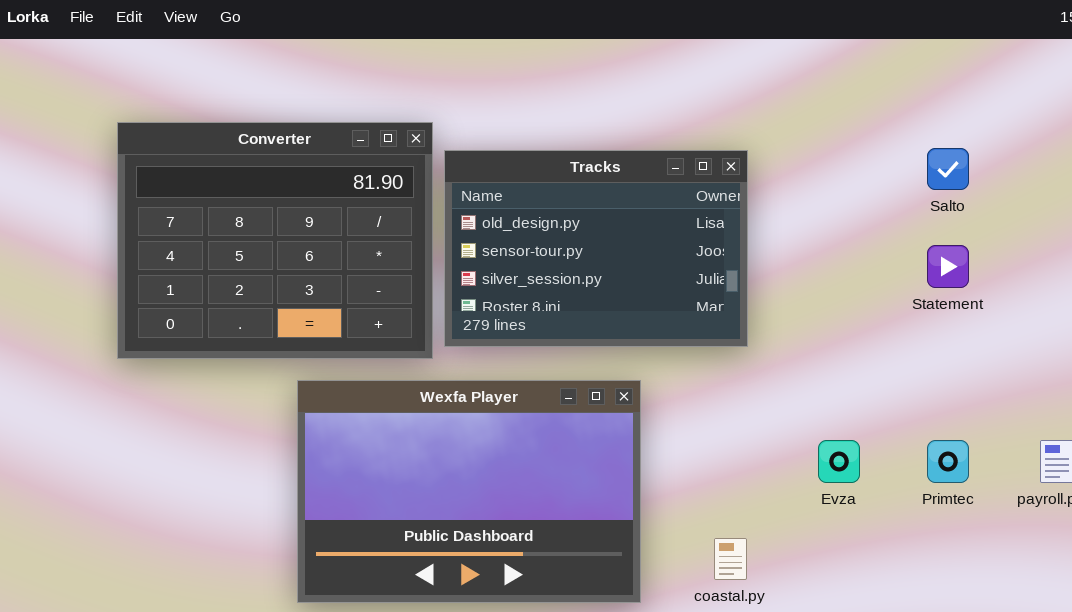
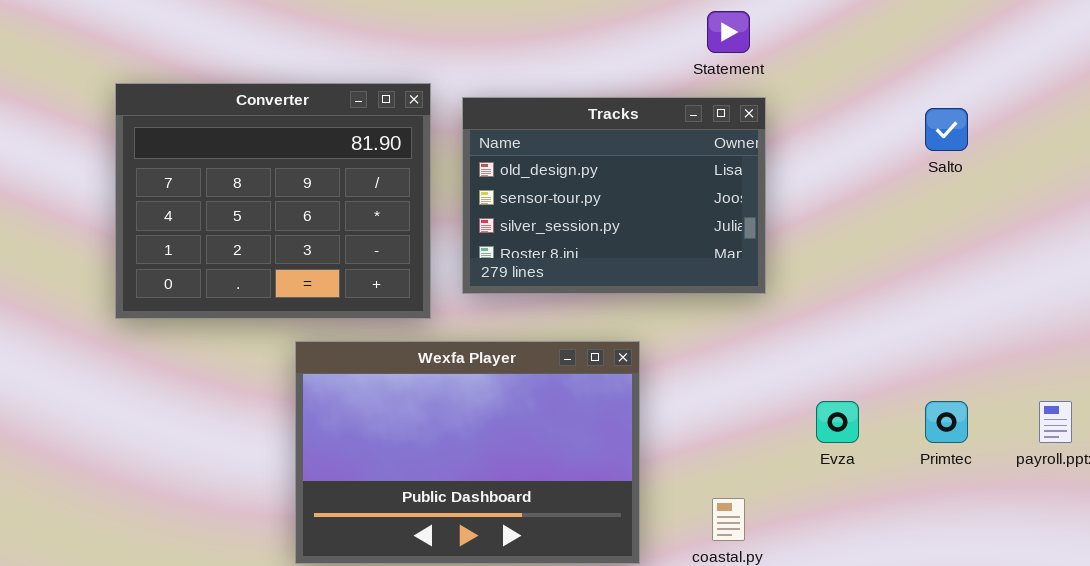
Tracks: [444,150,748,347] -> [462,97,766,294], moved
Statement: [927,245,969,288] -> [707,11,750,53], moved

